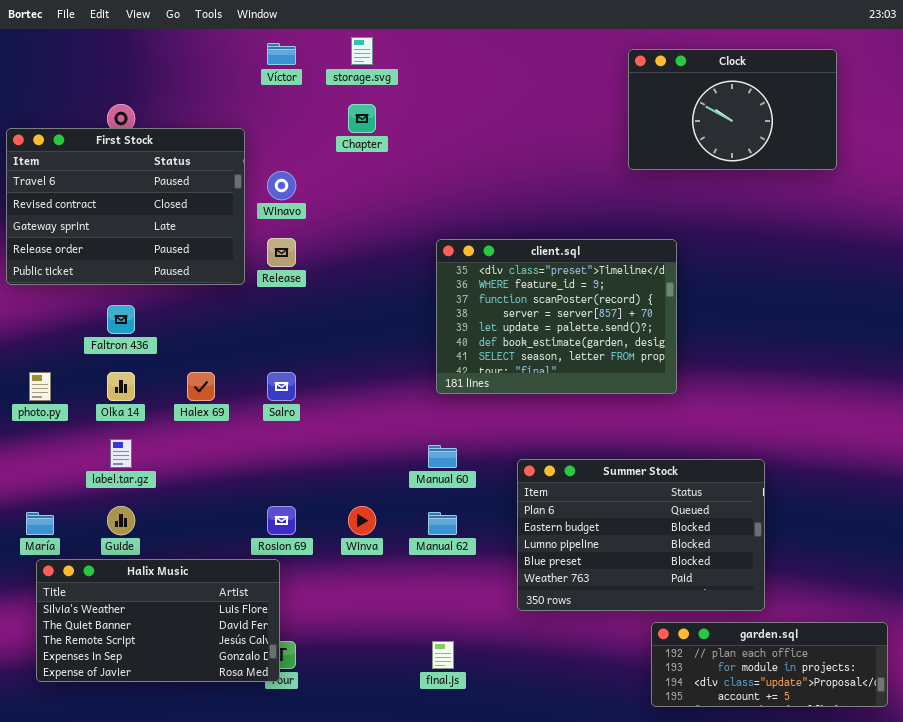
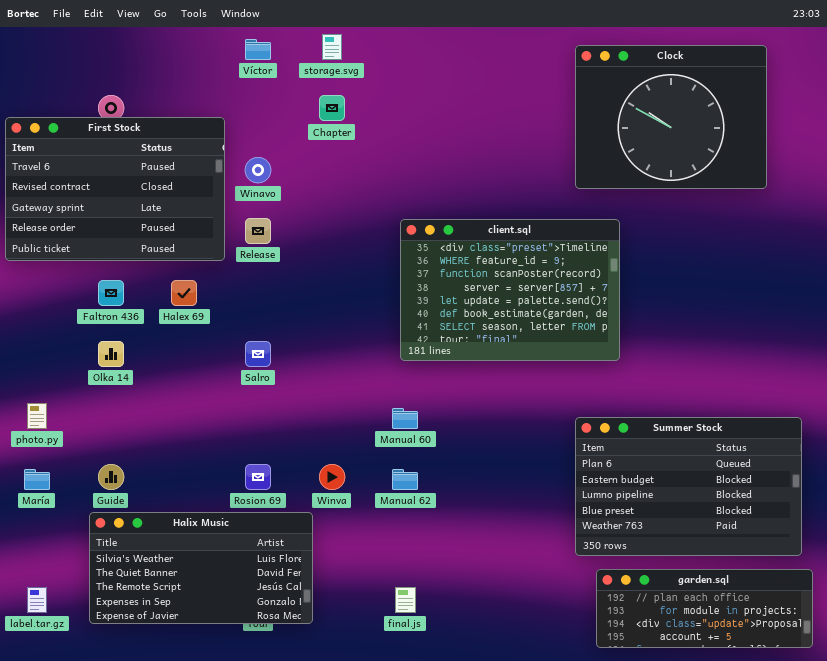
Clock: [628,49,837,170] -> [575,45,767,189], resized
photo.py: [29,372,51,401] -> [27,403,47,429], moved
Halex 69: [187,372,215,401] -> [171,280,197,306], moved
label.tar.gz: [110,439,132,468] -> [27,587,47,613], moved
Summer Stock: [517,459,765,611] -> [575,417,802,556], moved
Halix Music: [36,559,280,682] -> [89,512,313,624], moved

